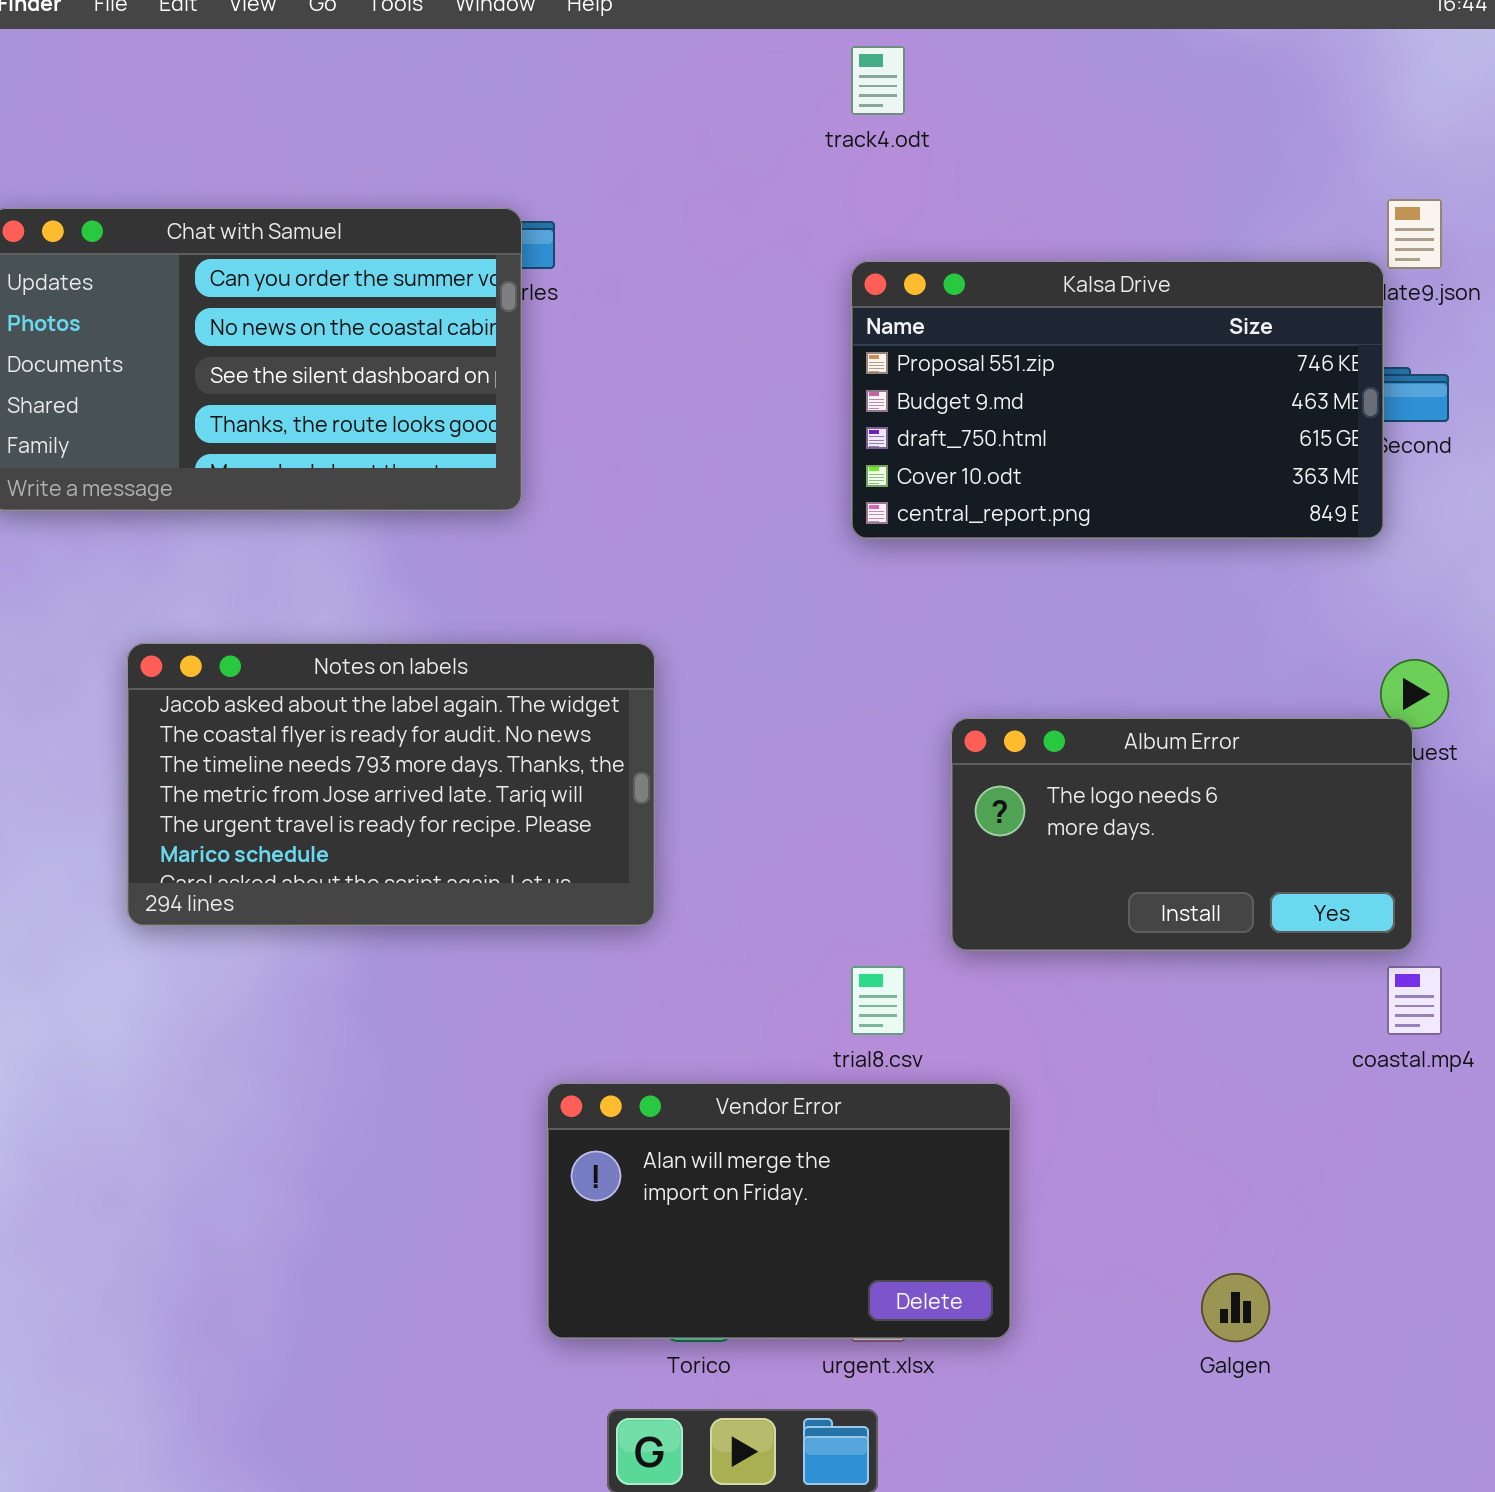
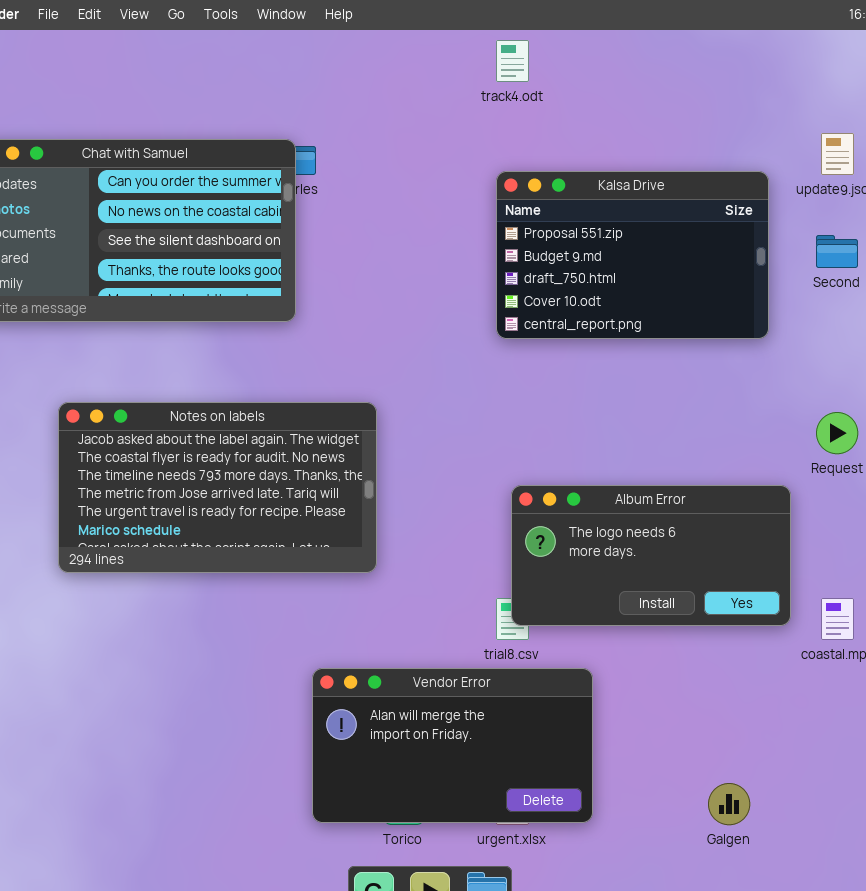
Kalsa Drive: [851,261,1384,539] -> [496,171,769,339], resized
Album Error: [951,718,1413,951] -> [511,485,791,626], moved

